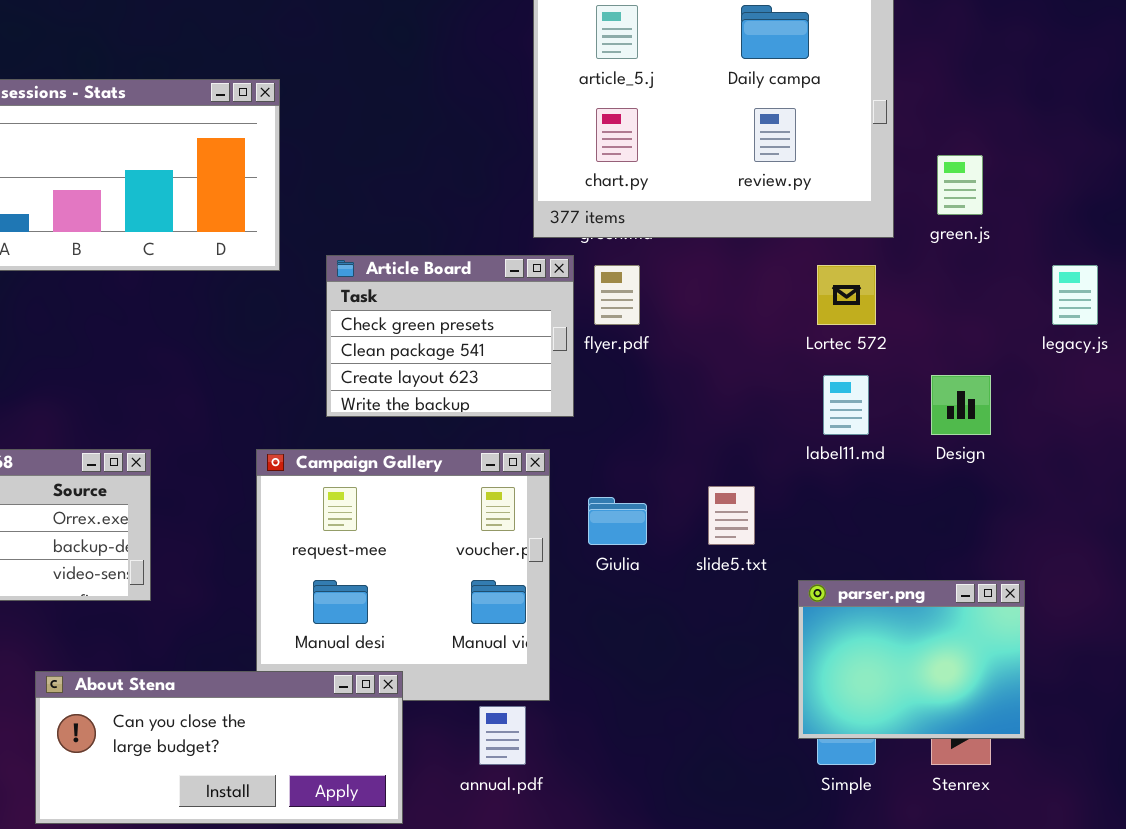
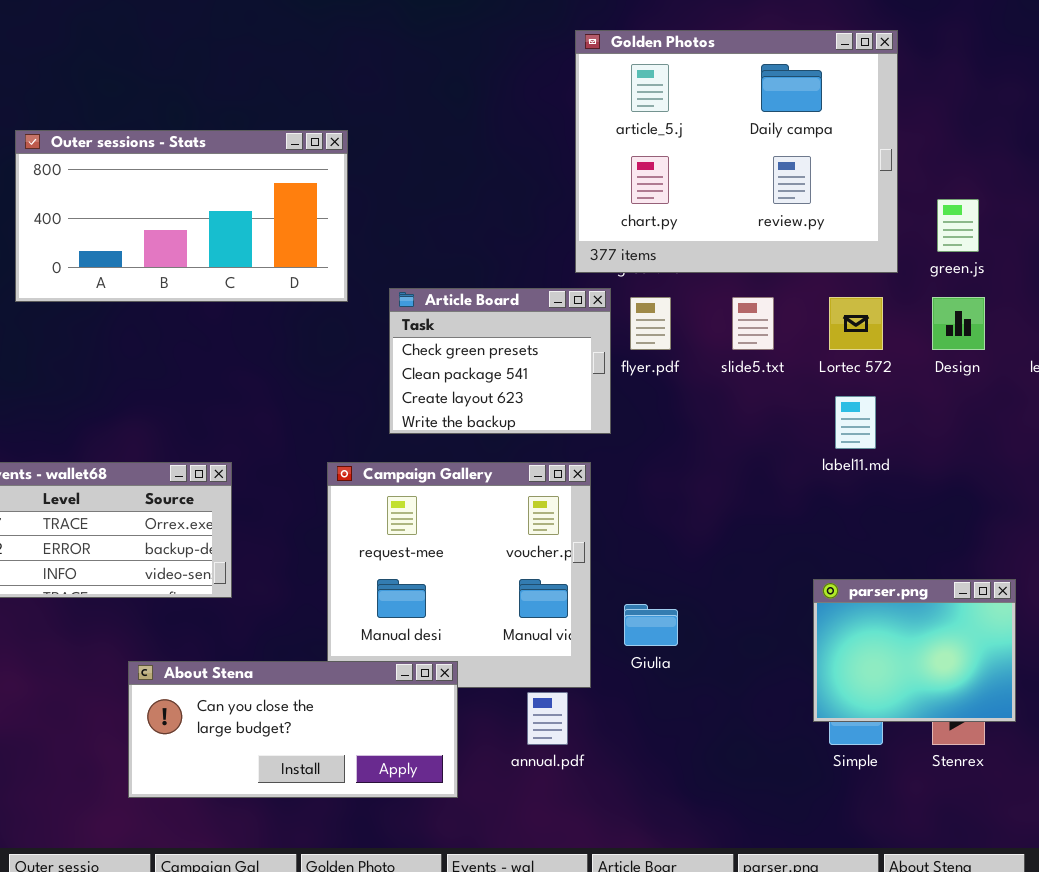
Design: [931,375,991,435] -> [932,297,985,350], moved
slide5.txt: [708,486,755,545] -> [732,297,774,350], moved
Giulia: [588,497,647,545] -> [624,604,678,646], moved

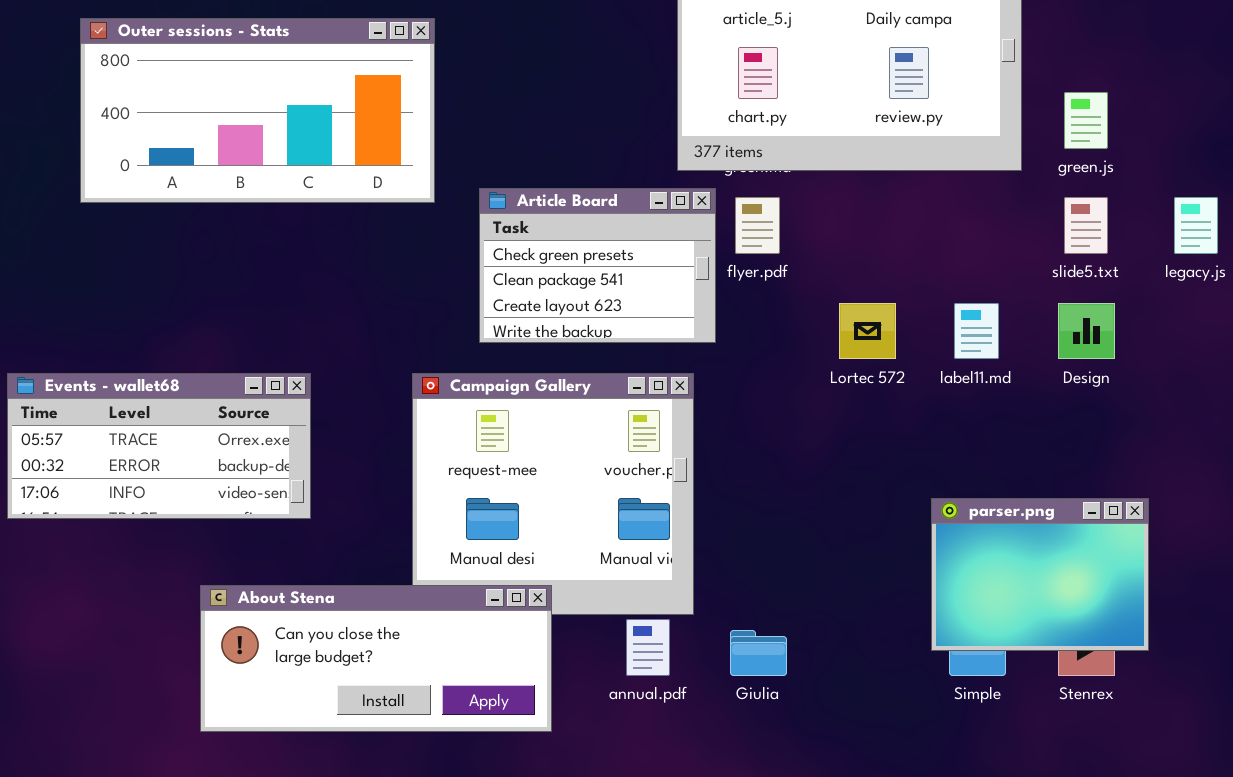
slide5.txt: [732,297,774,350] -> [1064,197,1108,254], moved
Lortec 572: [829,297,883,350] -> [839,303,896,359], moved
Design: [932,297,985,350] -> [1058,303,1115,359], moved
Giulia: [624,604,678,646] -> [730,630,787,676], moved

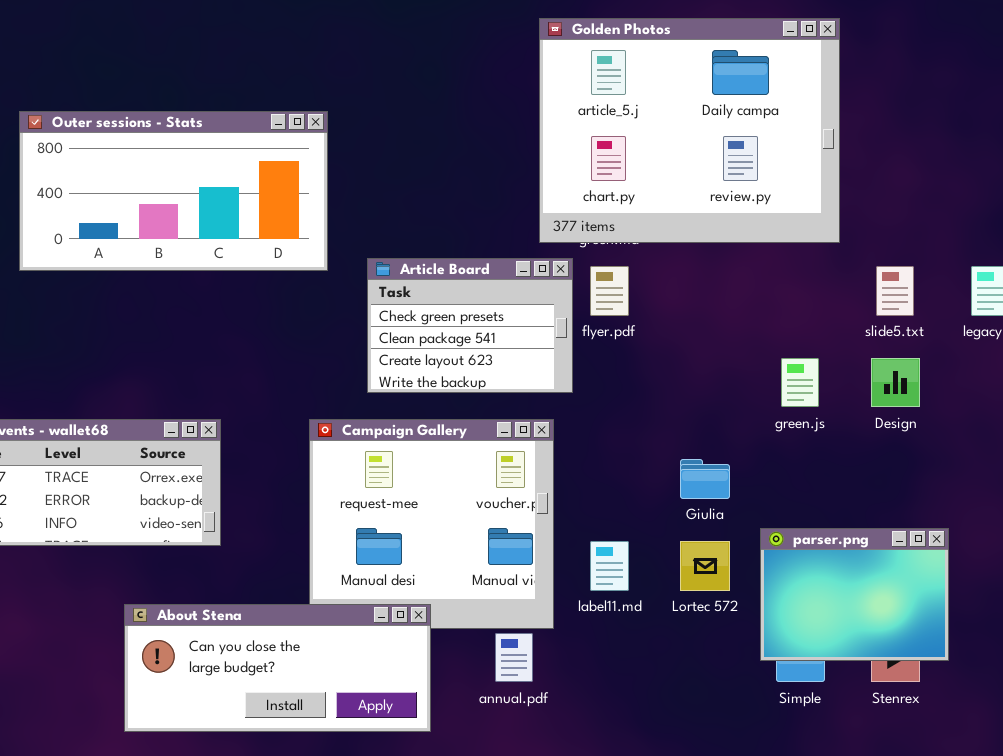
green.js: [1064,92,1108,149] -> [781,358,819,407], moved
Lortec 572: [839,303,896,359] -> [680,541,730,591], moved
label11.md: [954,303,999,359] -> [590,541,629,591], moved
Giulia: [730,630,787,676] -> [680,459,730,499], moved

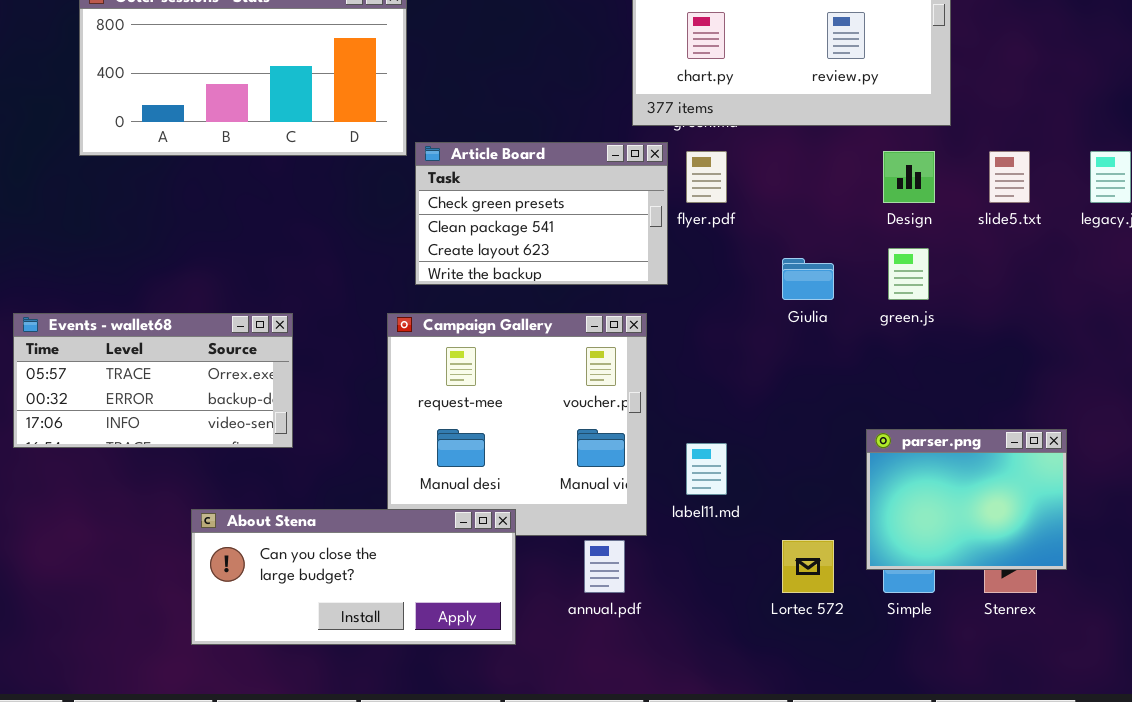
Article Board: [367,258,573,393] -> [415,142,668,285], resized
Design: [871,358,920,407] -> [883,151,935,203], moved
Giulia: [680,459,730,499] -> [782,258,834,300], moved
Lortec 572: [680,541,730,591] -> [782,540,834,593], moved

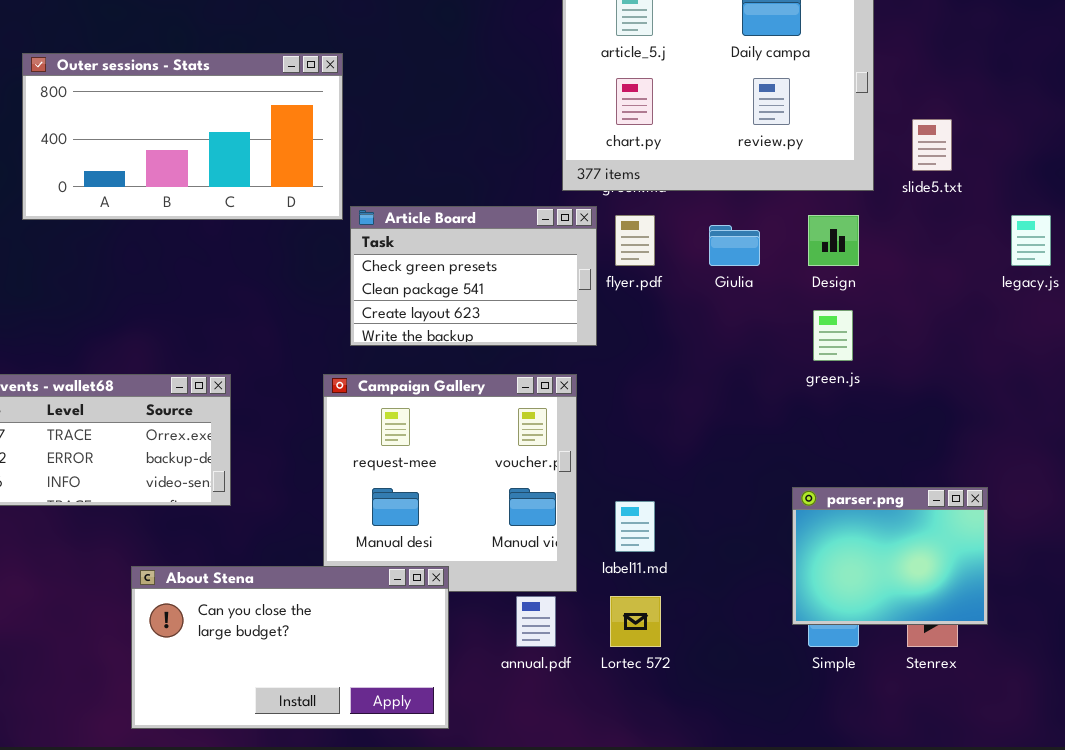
slide5.txt: [989,151,1030,203] -> [912,119,952,171], moved
Giulia: [782,258,834,300] -> [709,225,760,266], moved
About Stena: [191,509,516,645] -> [131,566,449,729], resized
Lortec 572: [782,540,834,593] -> [610,596,661,647], moved

